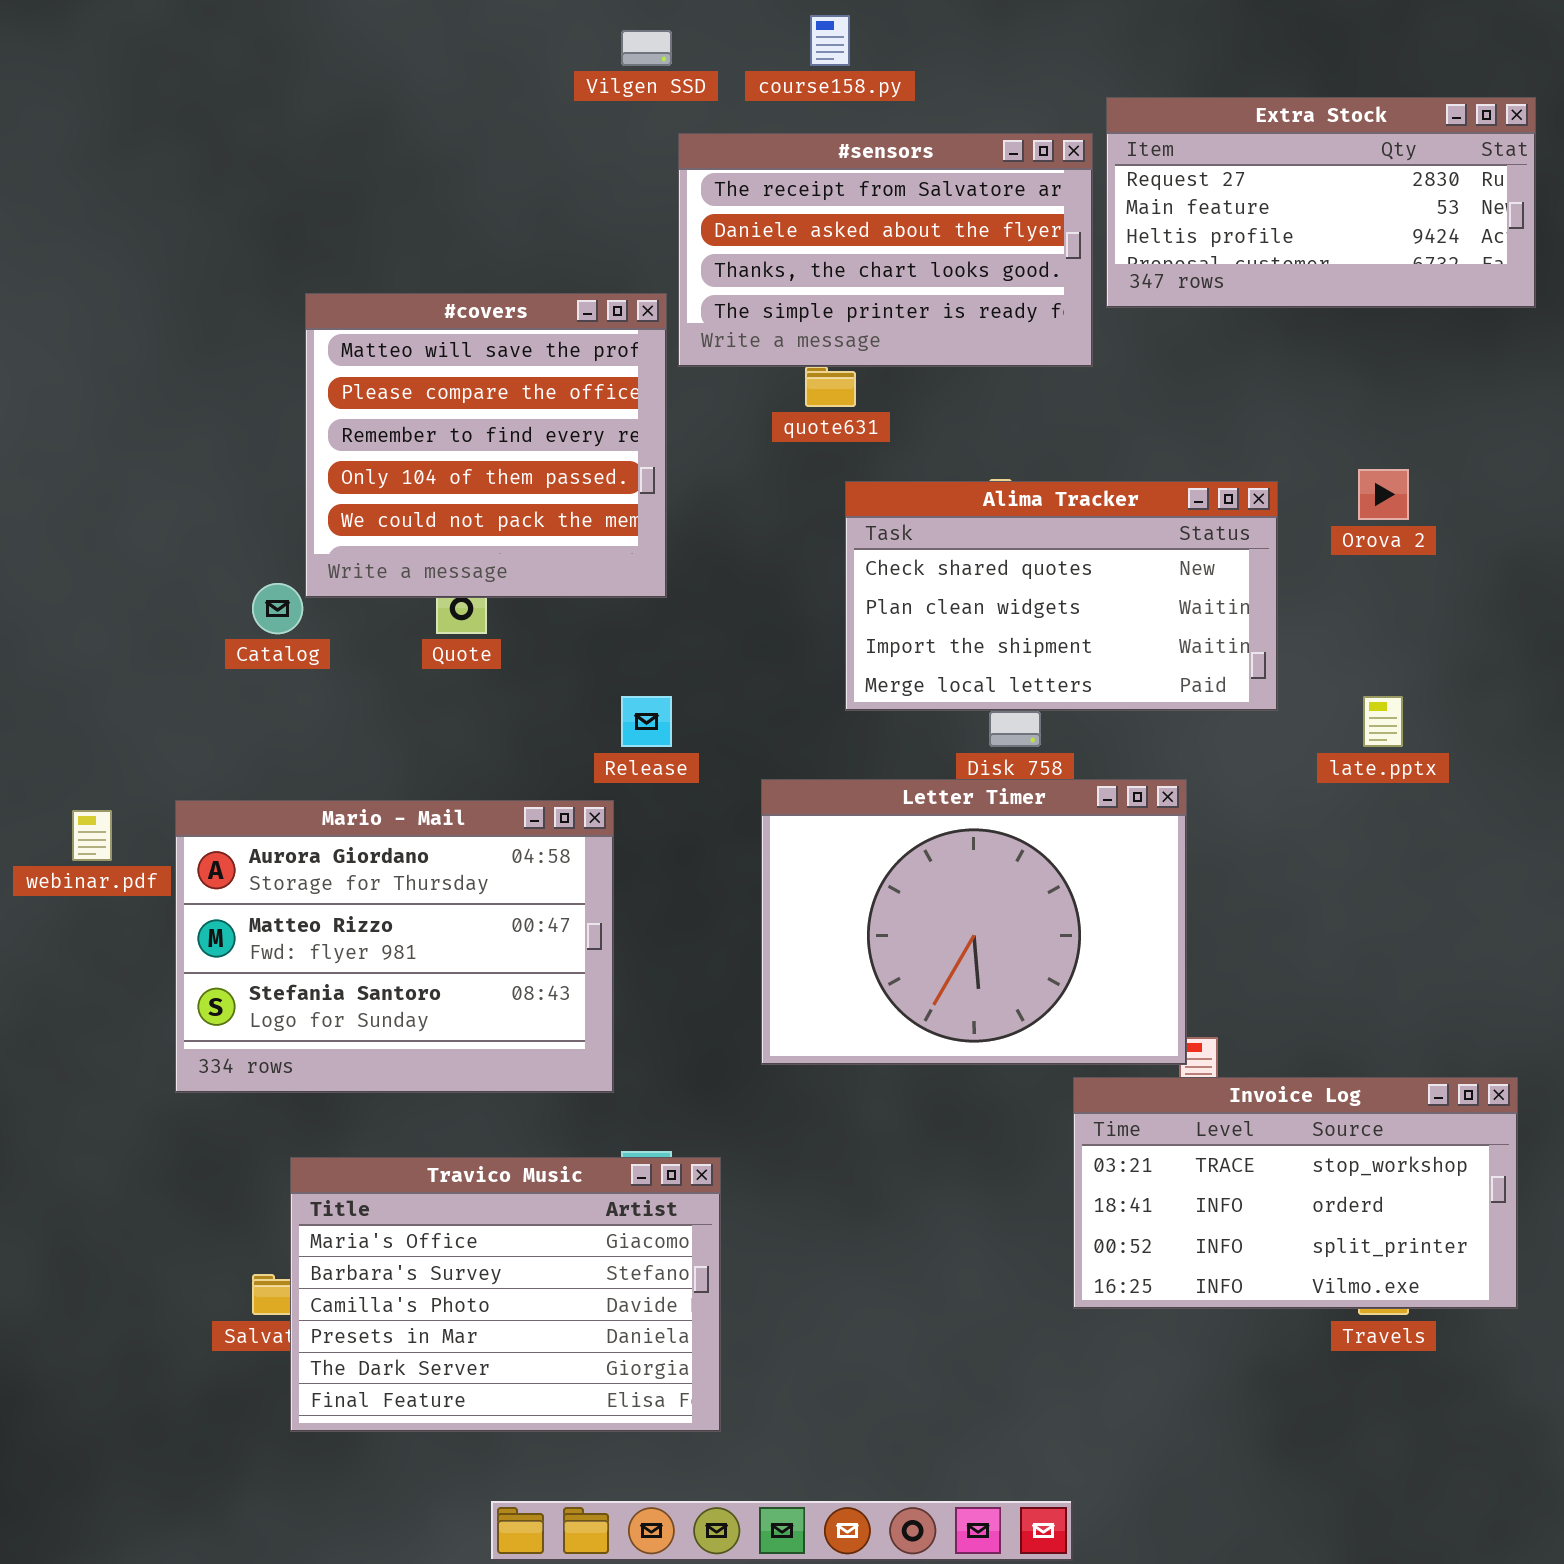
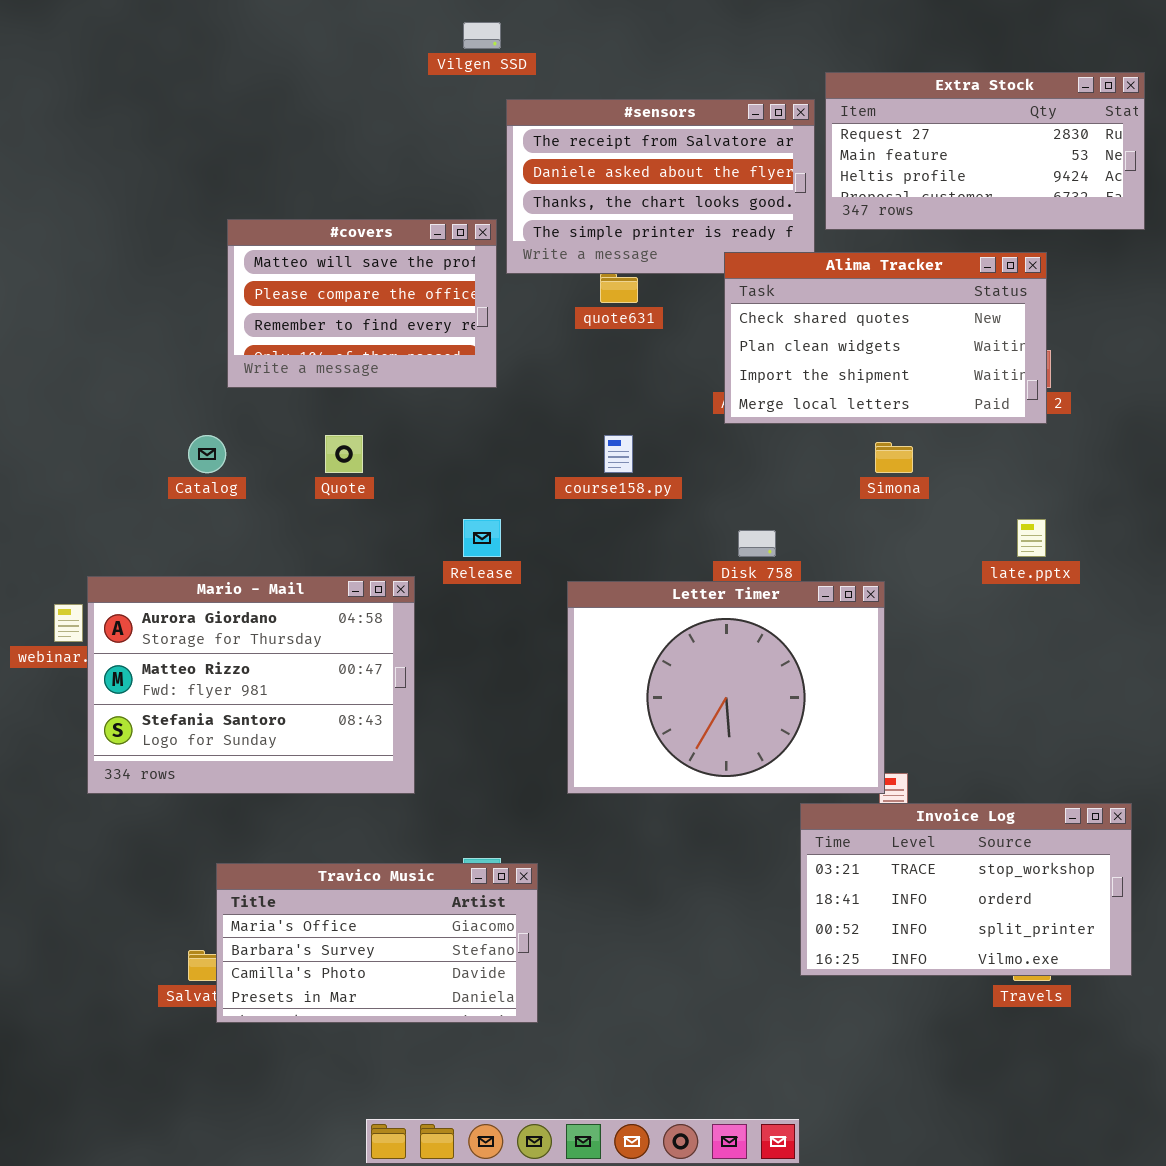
course158.py: [810,15,850,66] -> [604,435,633,473], moved
#covers: [305,293,667,598] -> [227,219,497,388], resized
Alima Tracker: [845,481,1278,711] -> [724,252,1047,424], moved
Mario - Mail: [175,800,614,1093] -> [87,576,415,794], moved
Travico Music: [290,1157,721,1432] -> [216,863,538,1023], resized

